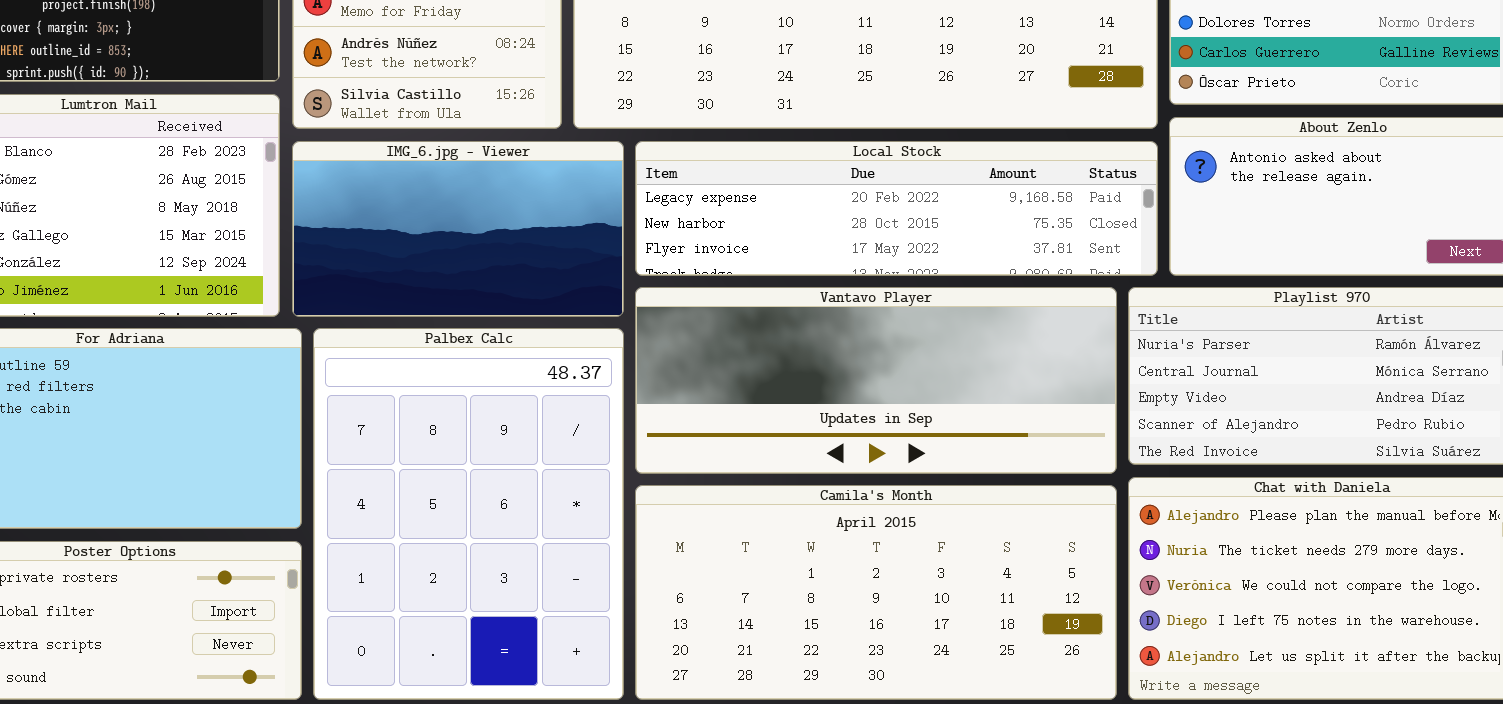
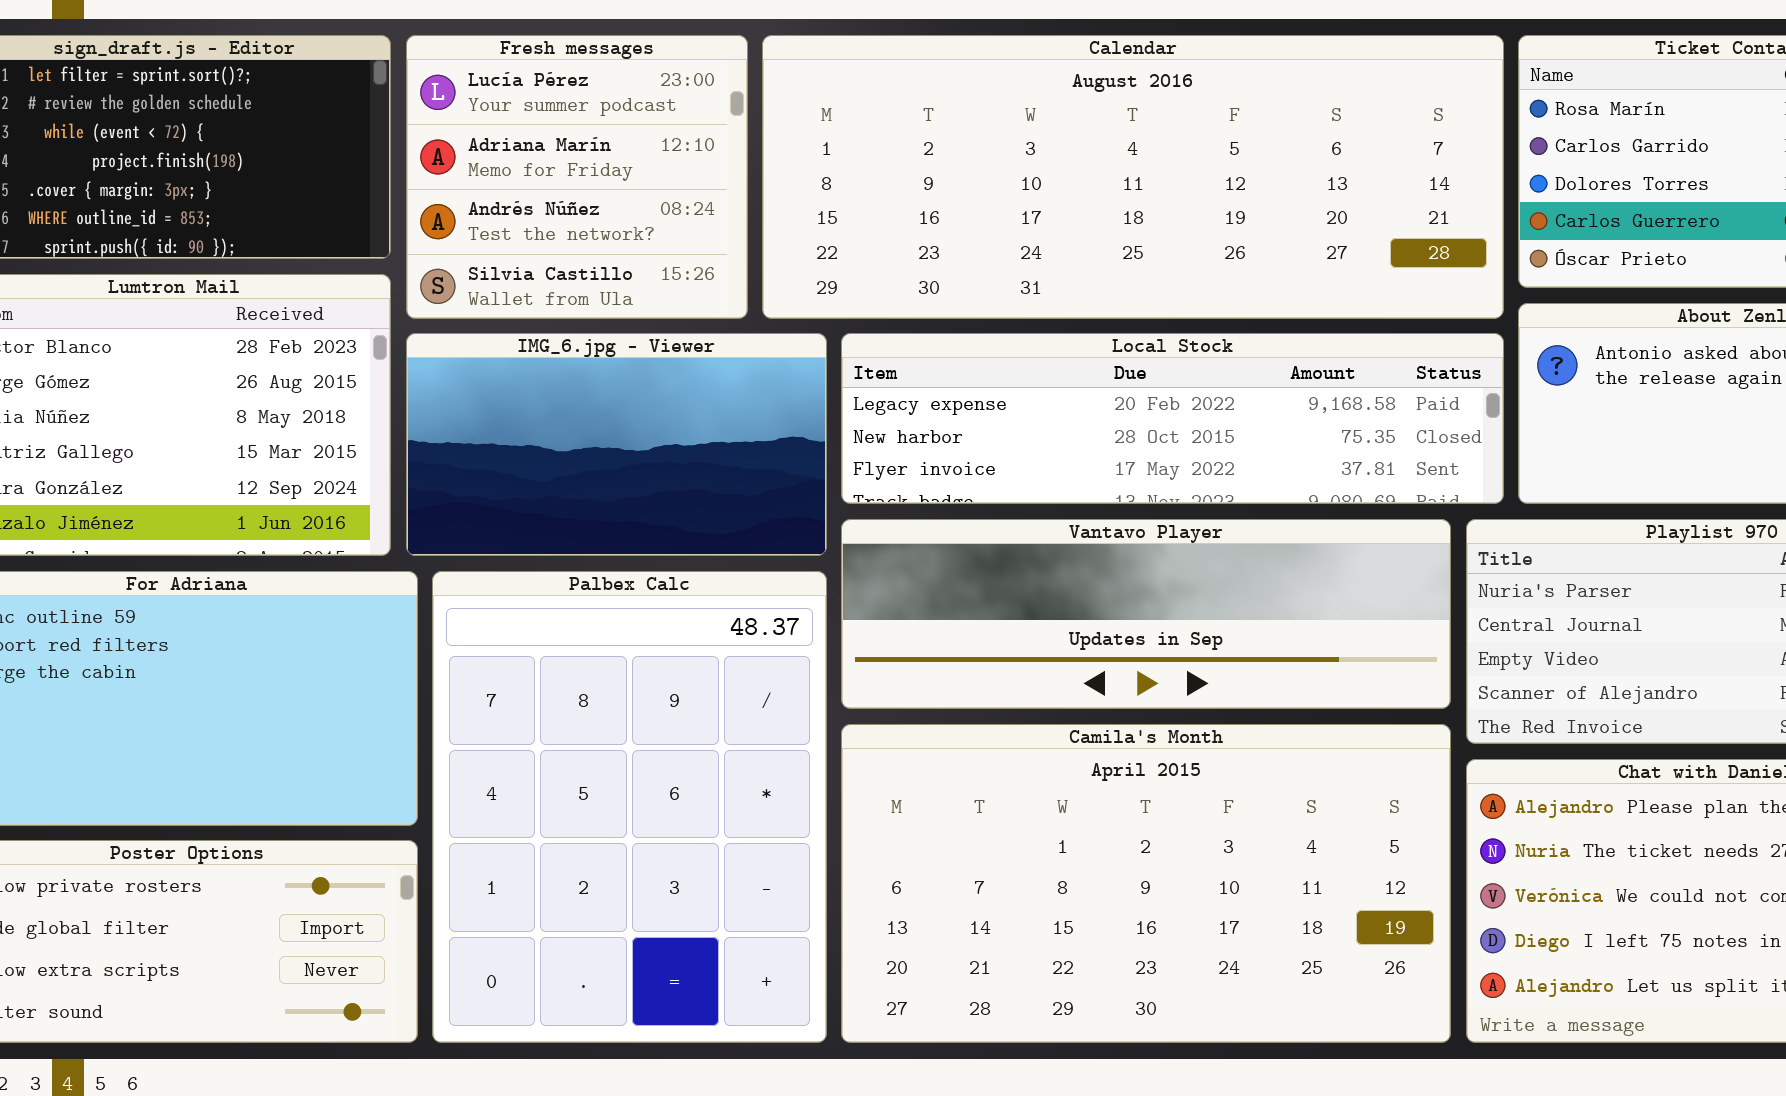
Vantavo Player: [635,287,1117,474] -> [841,519,1451,709], resized
Camila's Month: [635,485,1117,700] -> [841,724,1451,1043], resized

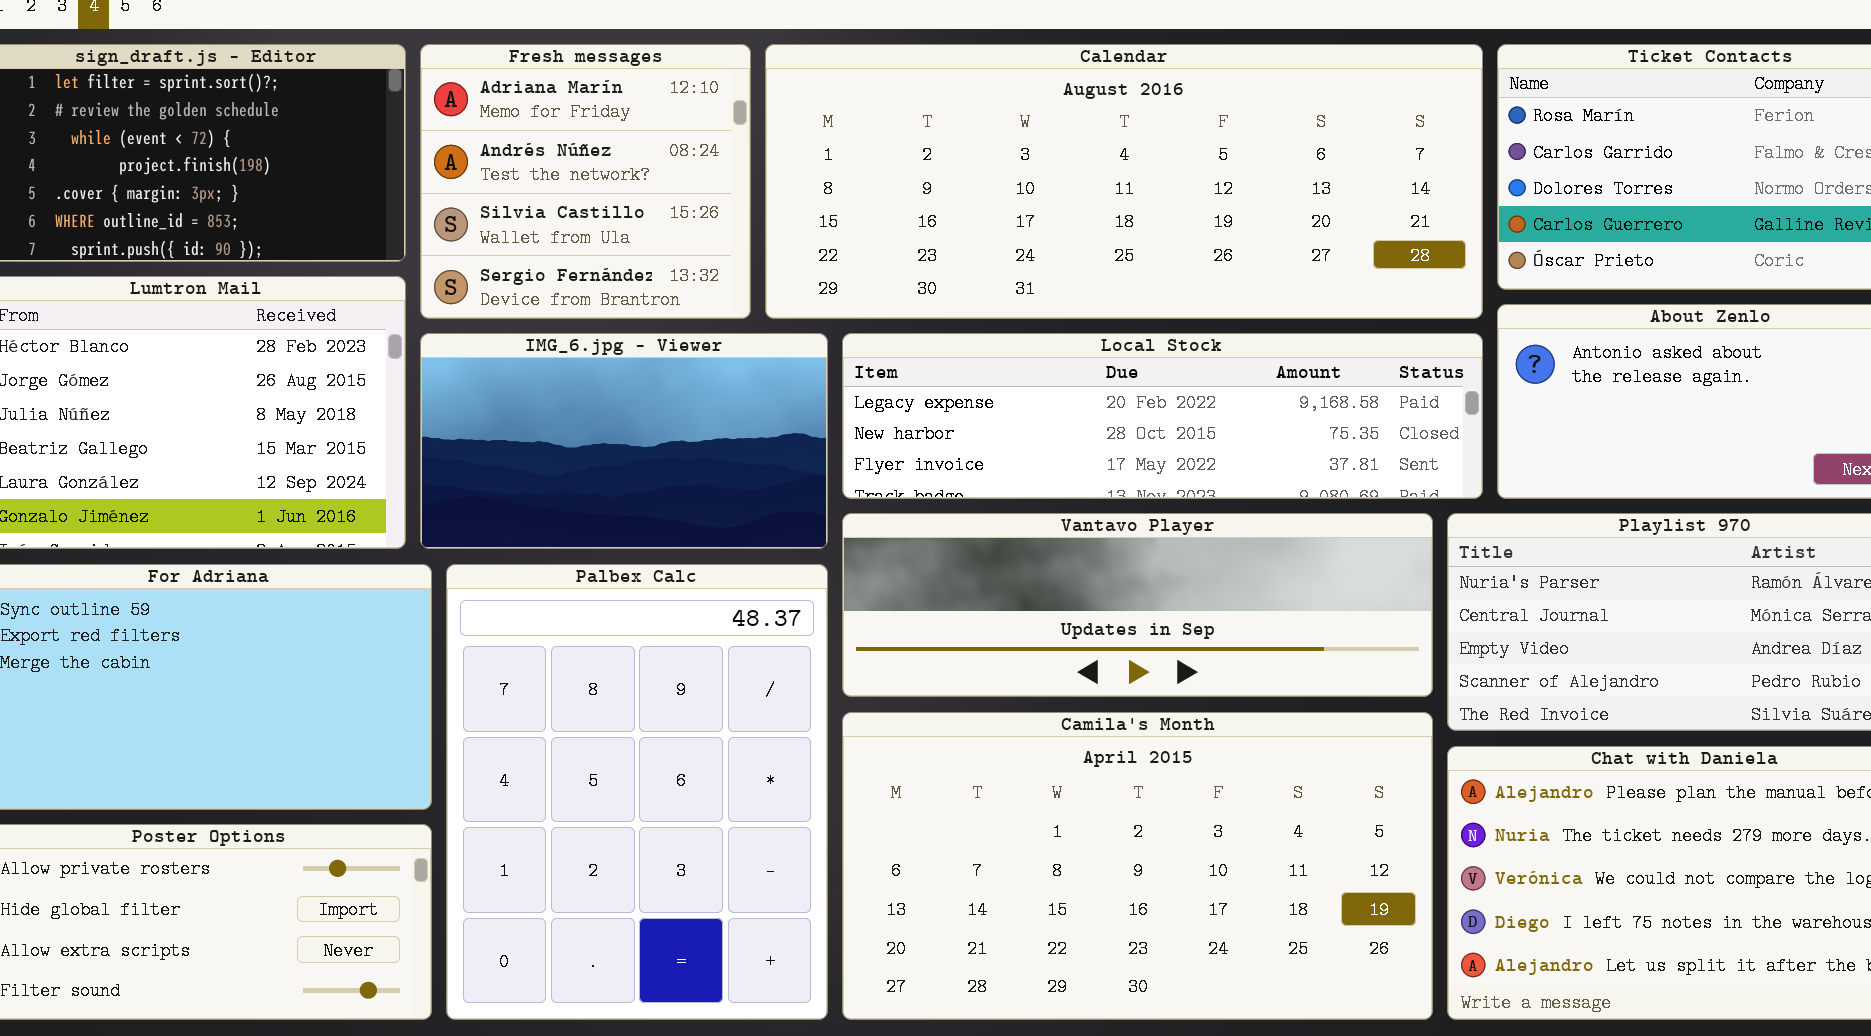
Fresh messages: [406,35,748,319] -> [420,44,751,319], scrolled down 1 row

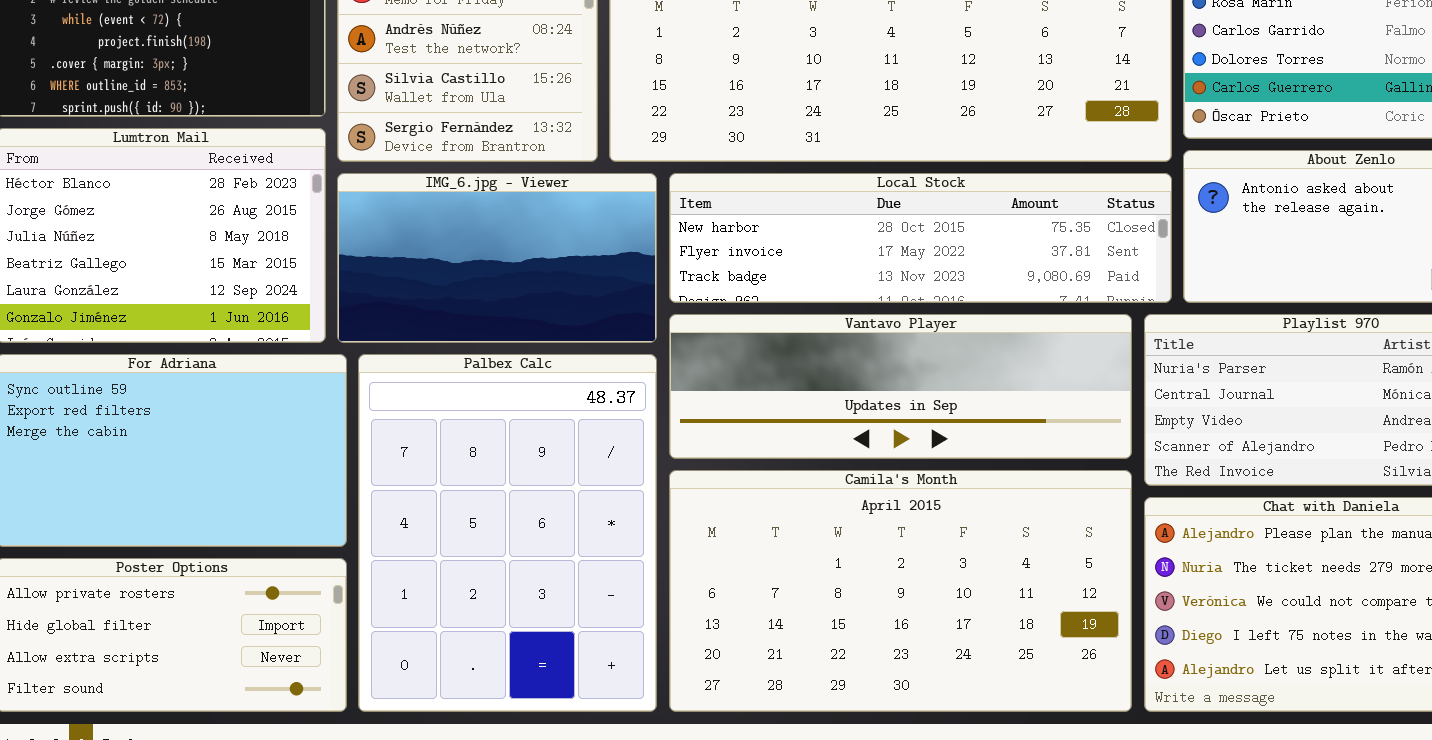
Local Stock: [842,333,1483,499] -> [669,173,1172,303], scrolled down 1 row

